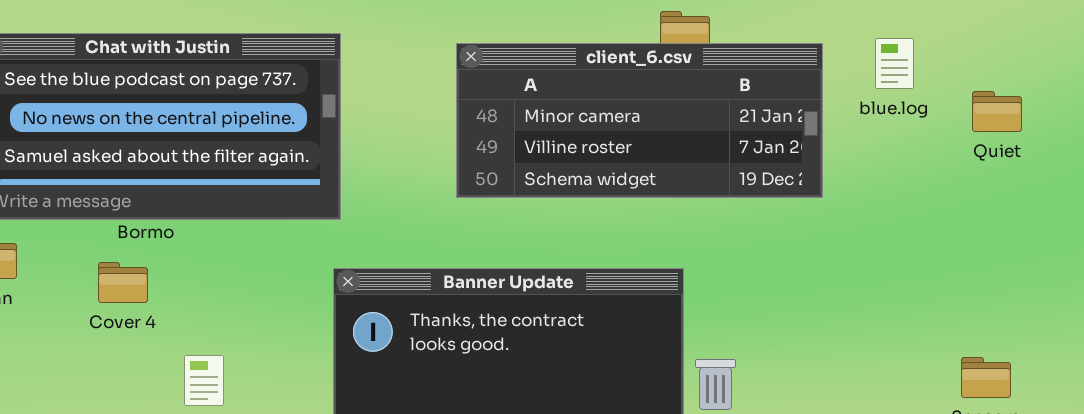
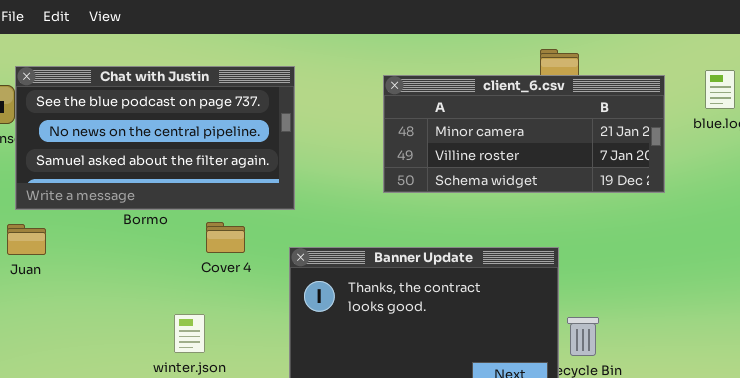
Cover 4: [98,262,148,303] -> [206,222,245,253], moved

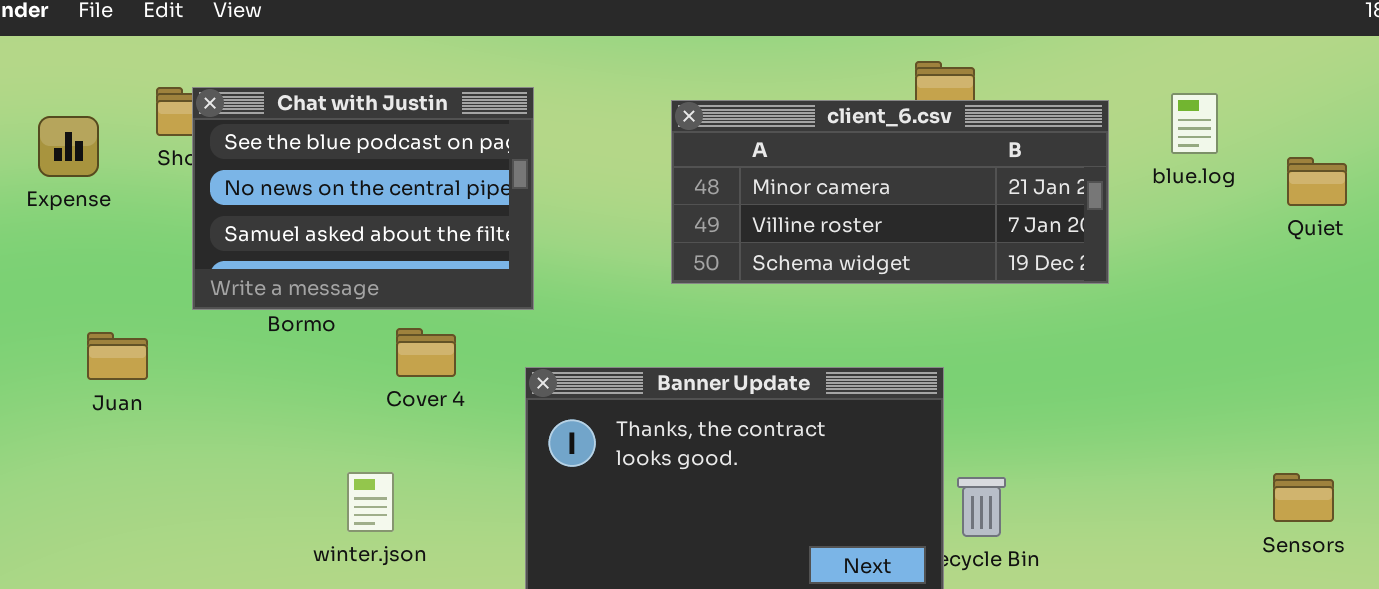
Chat with Justin: [15,66,295,210] -> [192,87,534,310], resized

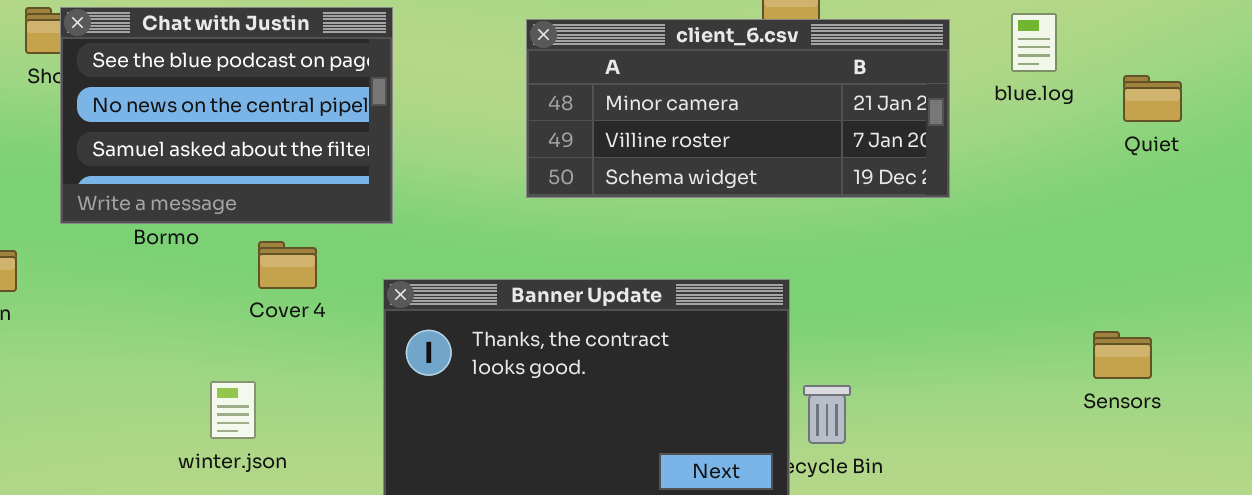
Sensors: [1273,473,1334,522] -> [1093,331,1152,379], moved

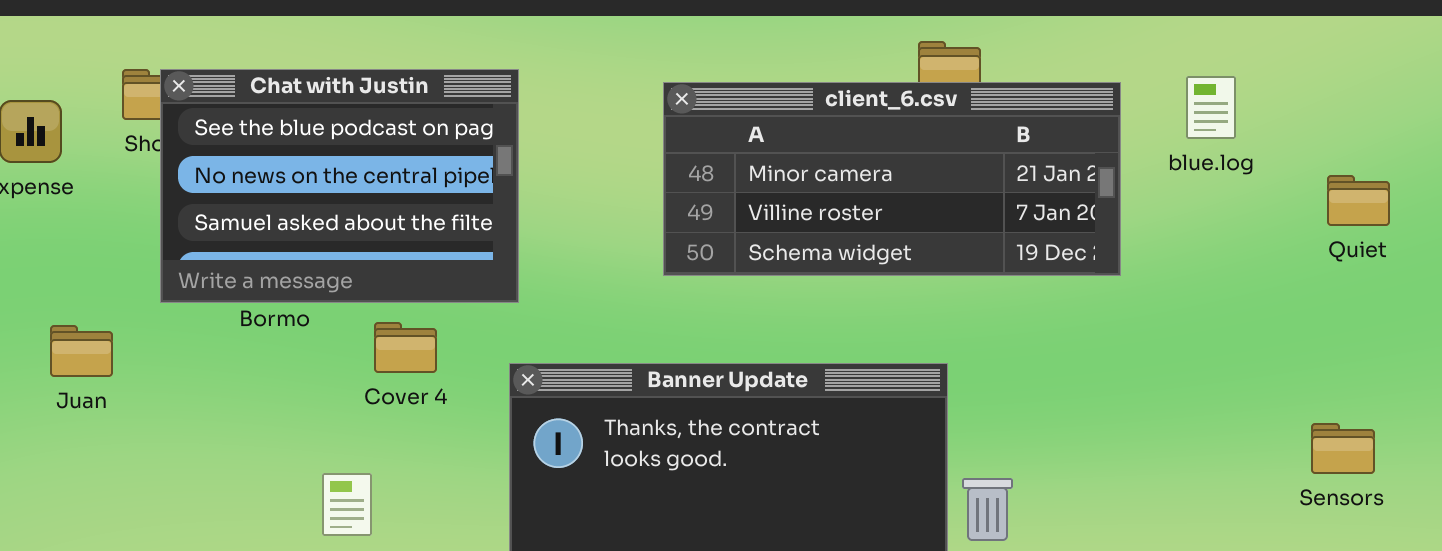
Quiet: [1123,75,1182,122] -> [1327,175,1390,226], moved
Sensors: [1093,331,1152,379] -> [1311,423,1375,474], moved

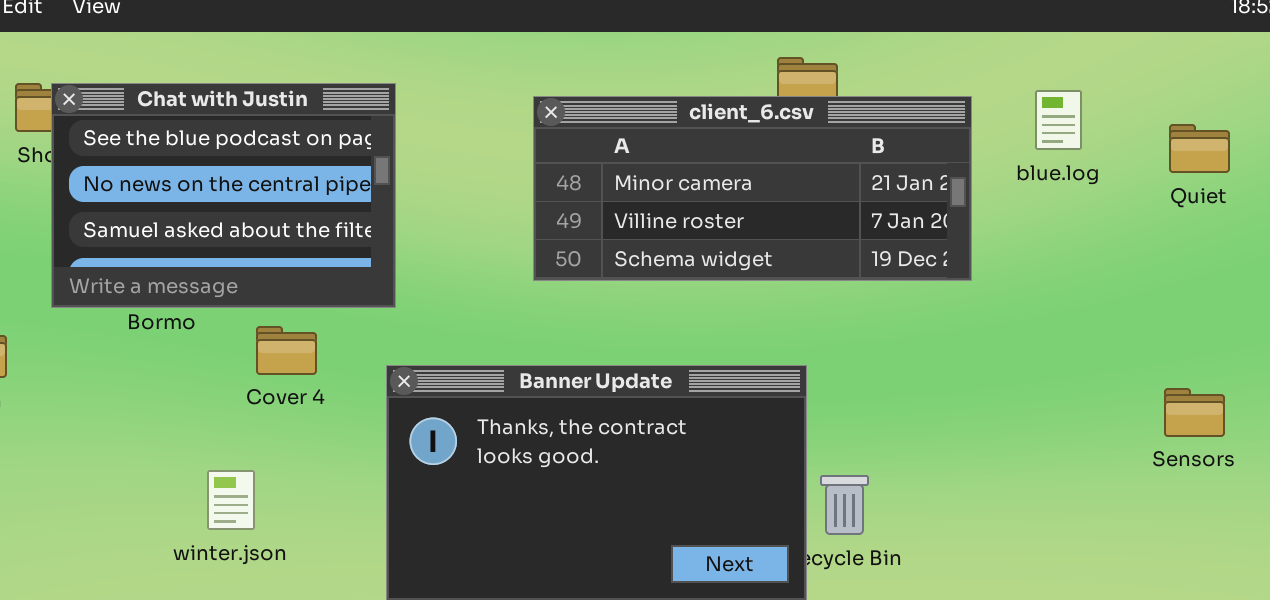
Quiet: [1327,175,1390,226] -> [1169,124,1230,173], moved
Sensors: [1311,423,1375,474] -> [1164,388,1225,437], moved

